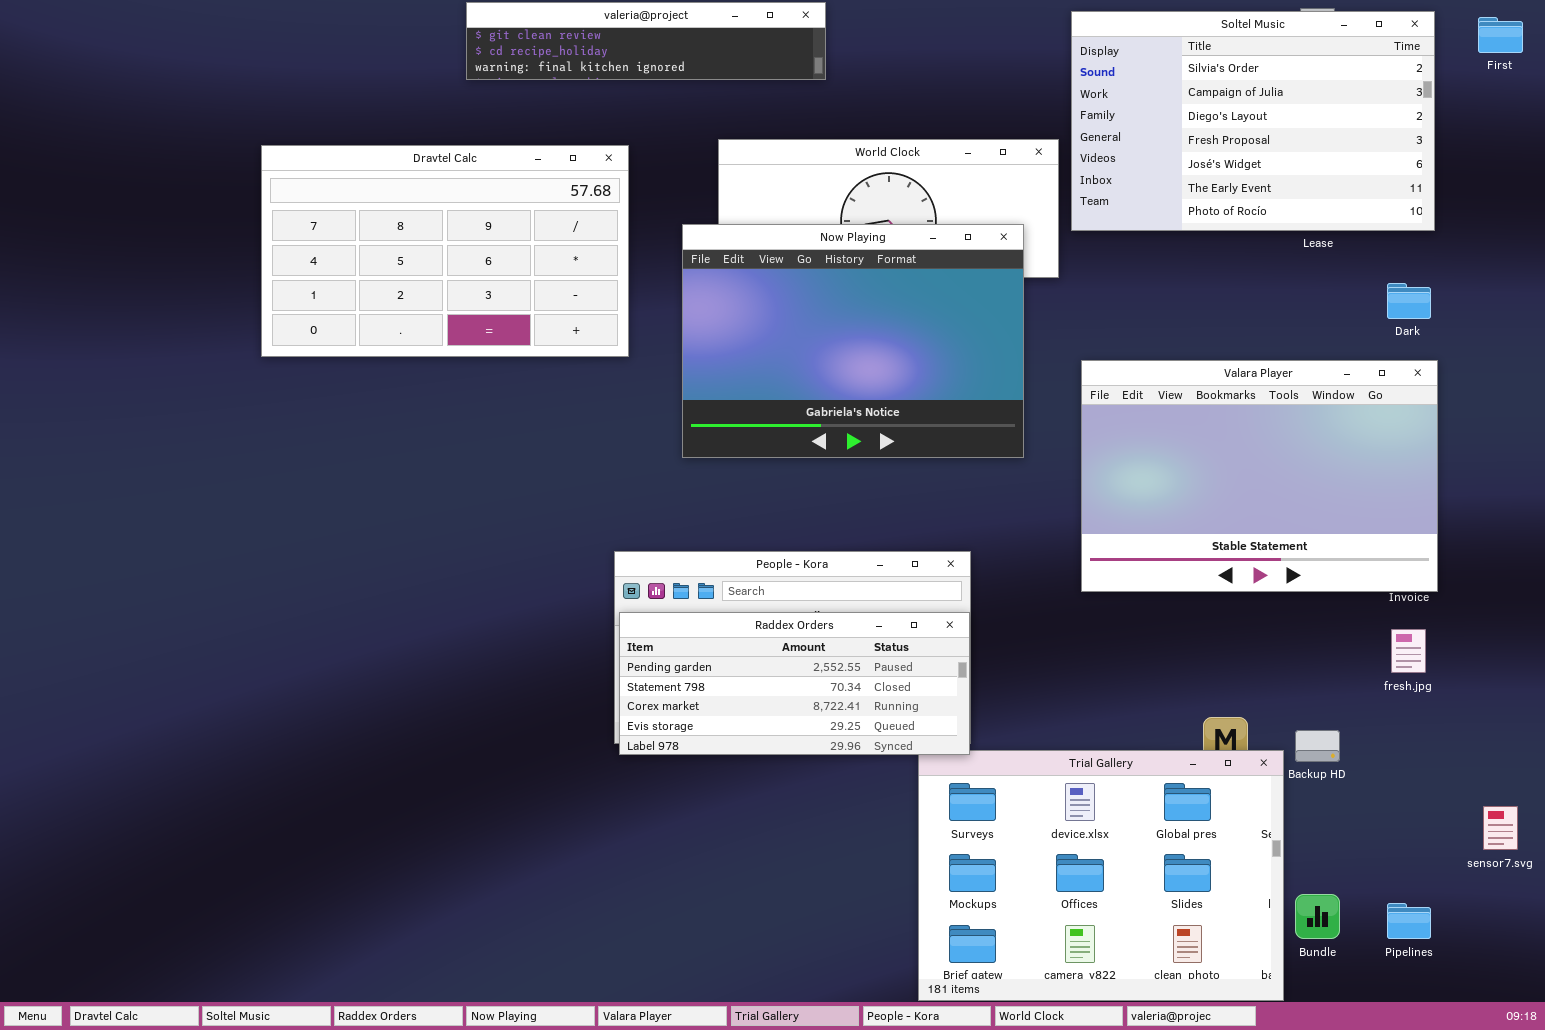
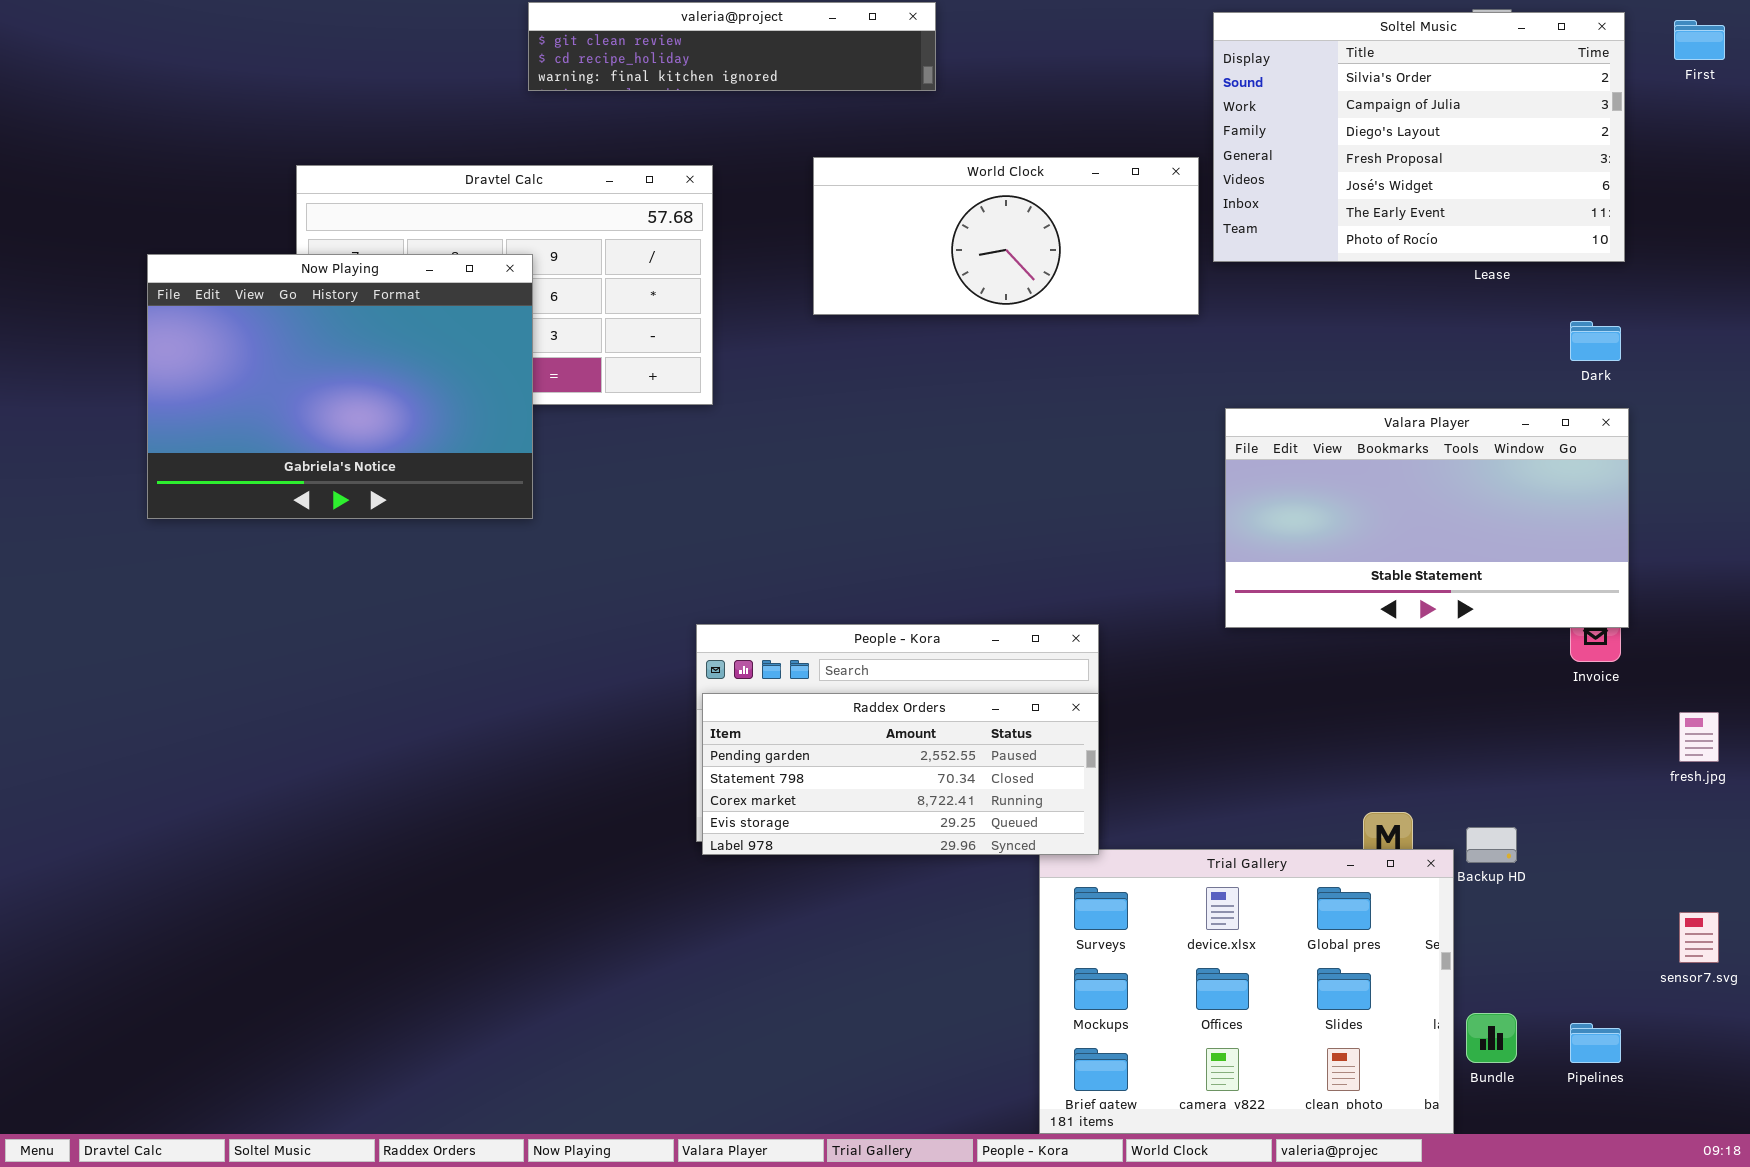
Now Playing: [682,224,1024,458] -> [147,254,533,519], moved
Valara Player: [1081,360,1438,592] -> [1225,408,1629,628], resized
fresh.jpg: [1391,629,1426,673] -> [1679,712,1719,762], moved

